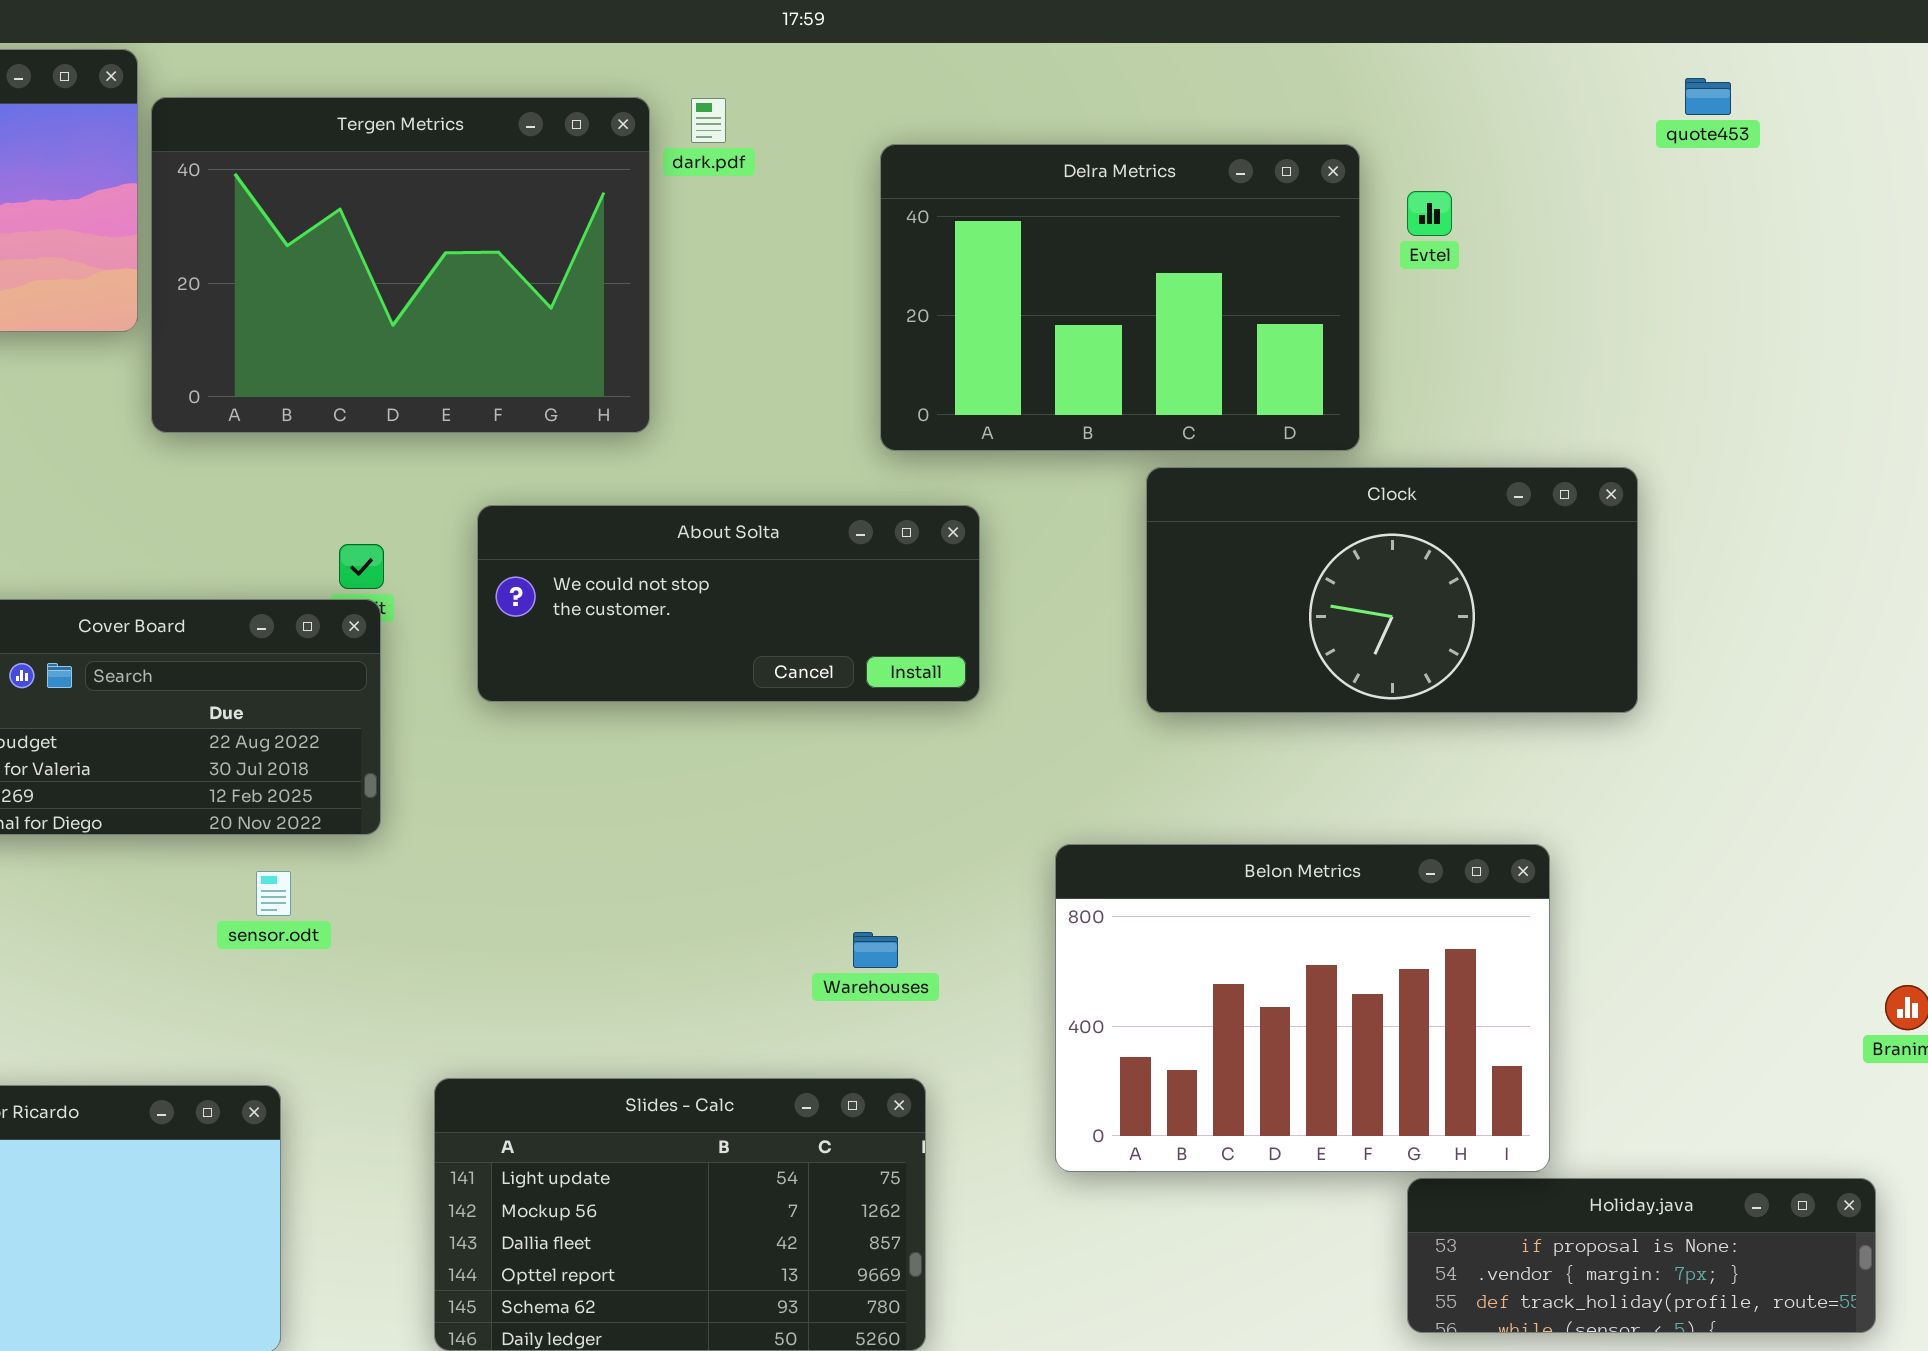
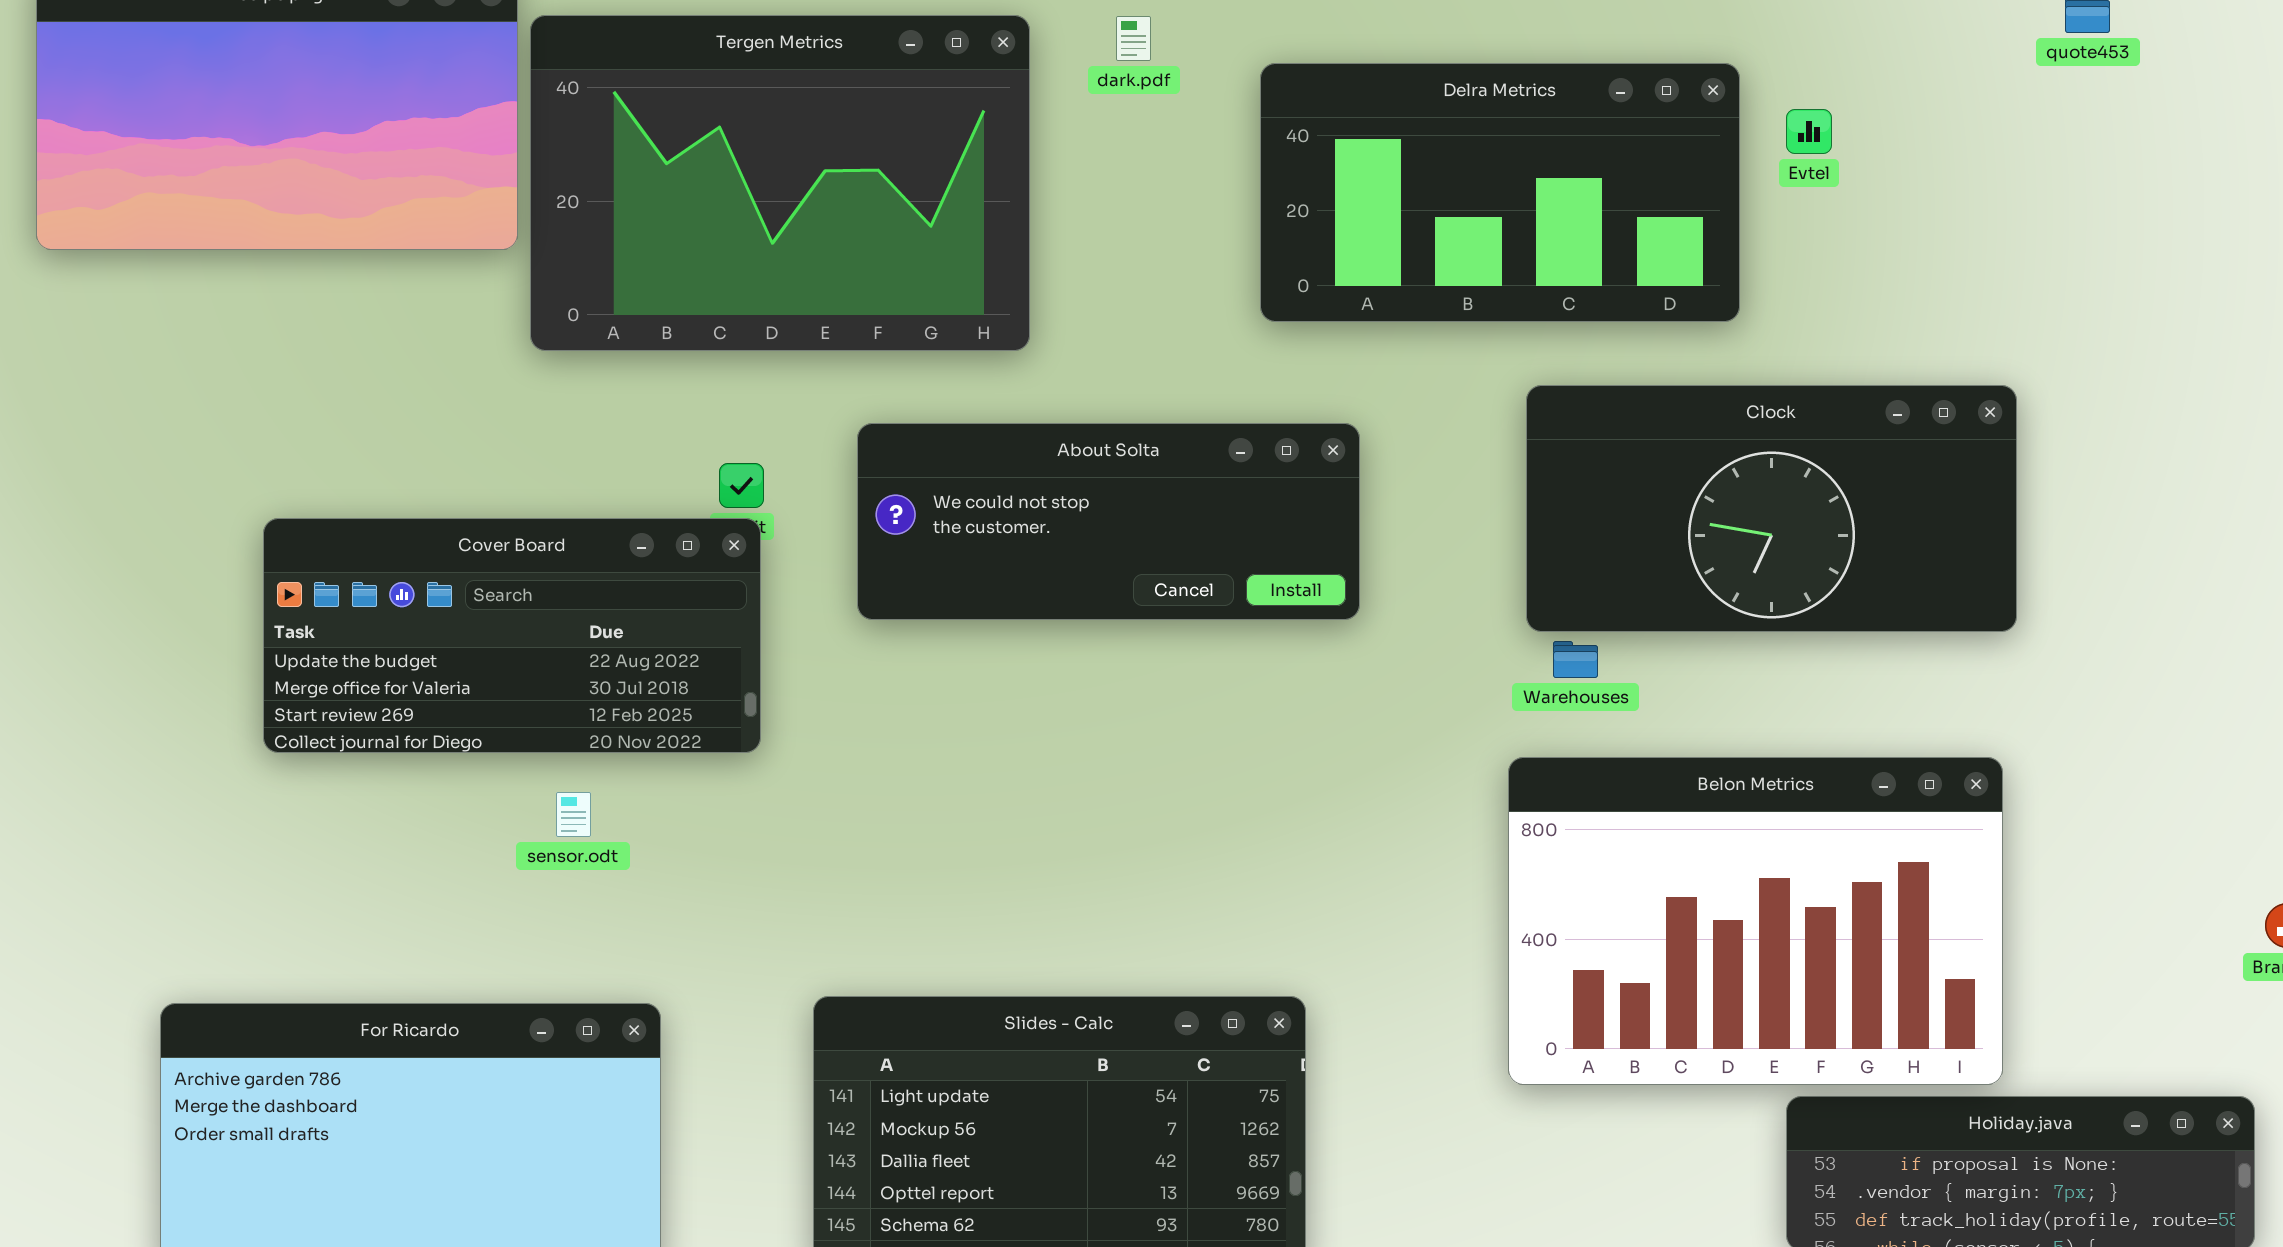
dark.pdf: [691,98,726,143] -> [1116,16,1151,61], moved
Delra Metrics: [880,144,1360,451] -> [1260,63,1740,322], resized
Belon Metrics: [1055,844,1550,1172] -> [1508,757,2003,1085], moved
sensor.odt: [256,871,291,916] -> [556,792,591,837], moved
Warehouses: [853,932,898,968] -> [1553,641,1598,678], moved

